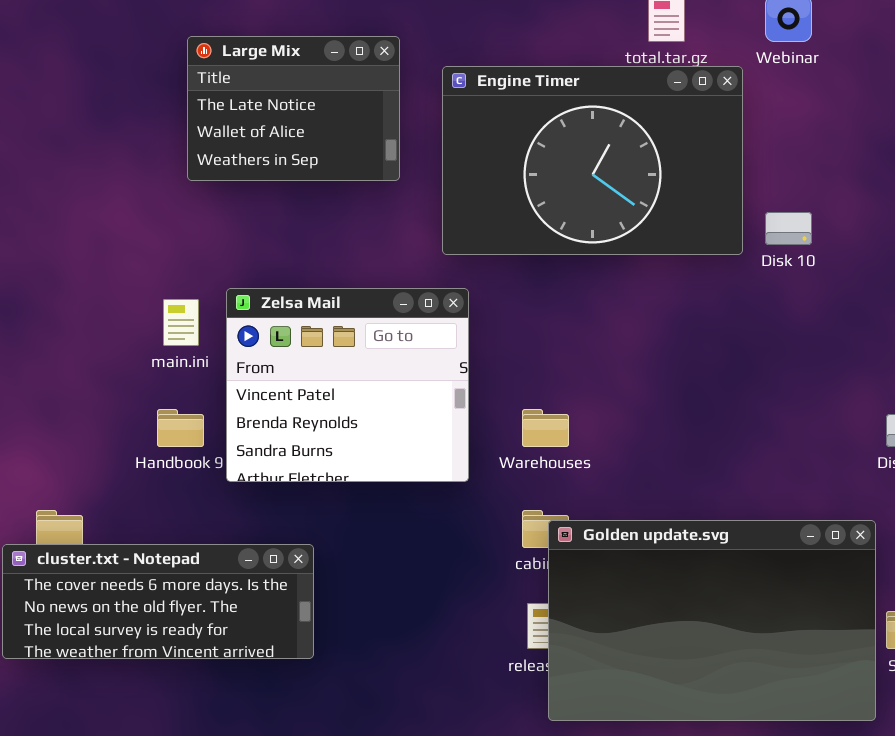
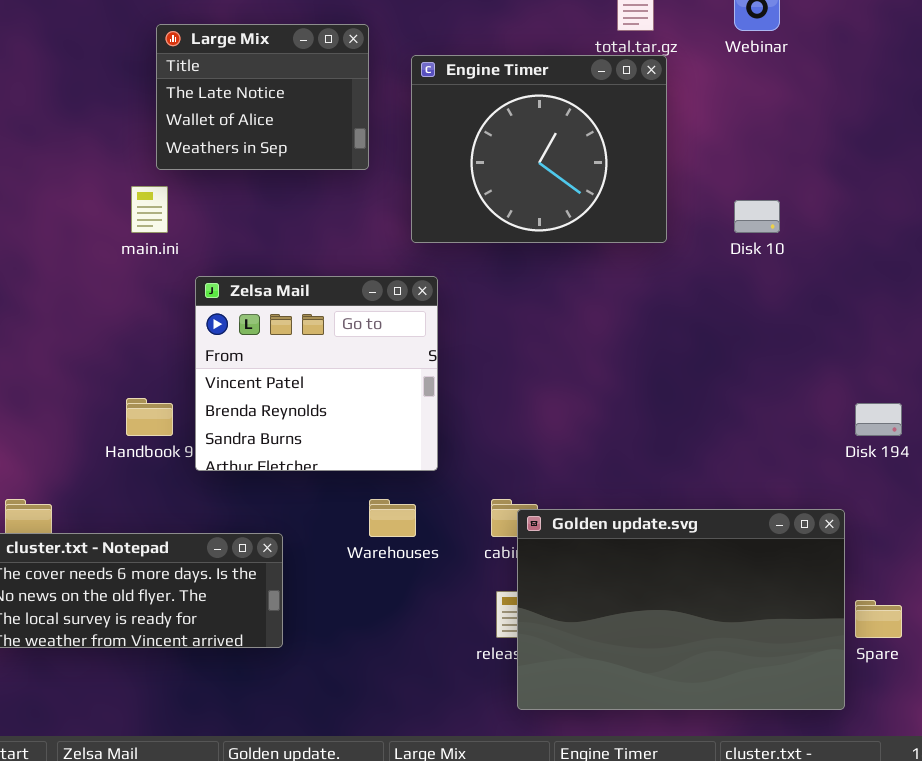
Engine Timer: [442,66,743,255] -> [411,55,667,243], resized
main.ini: [163,299,199,346] -> [131,186,168,233], moved
Warehouses: [522,409,569,447] -> [369,499,416,537], moved

